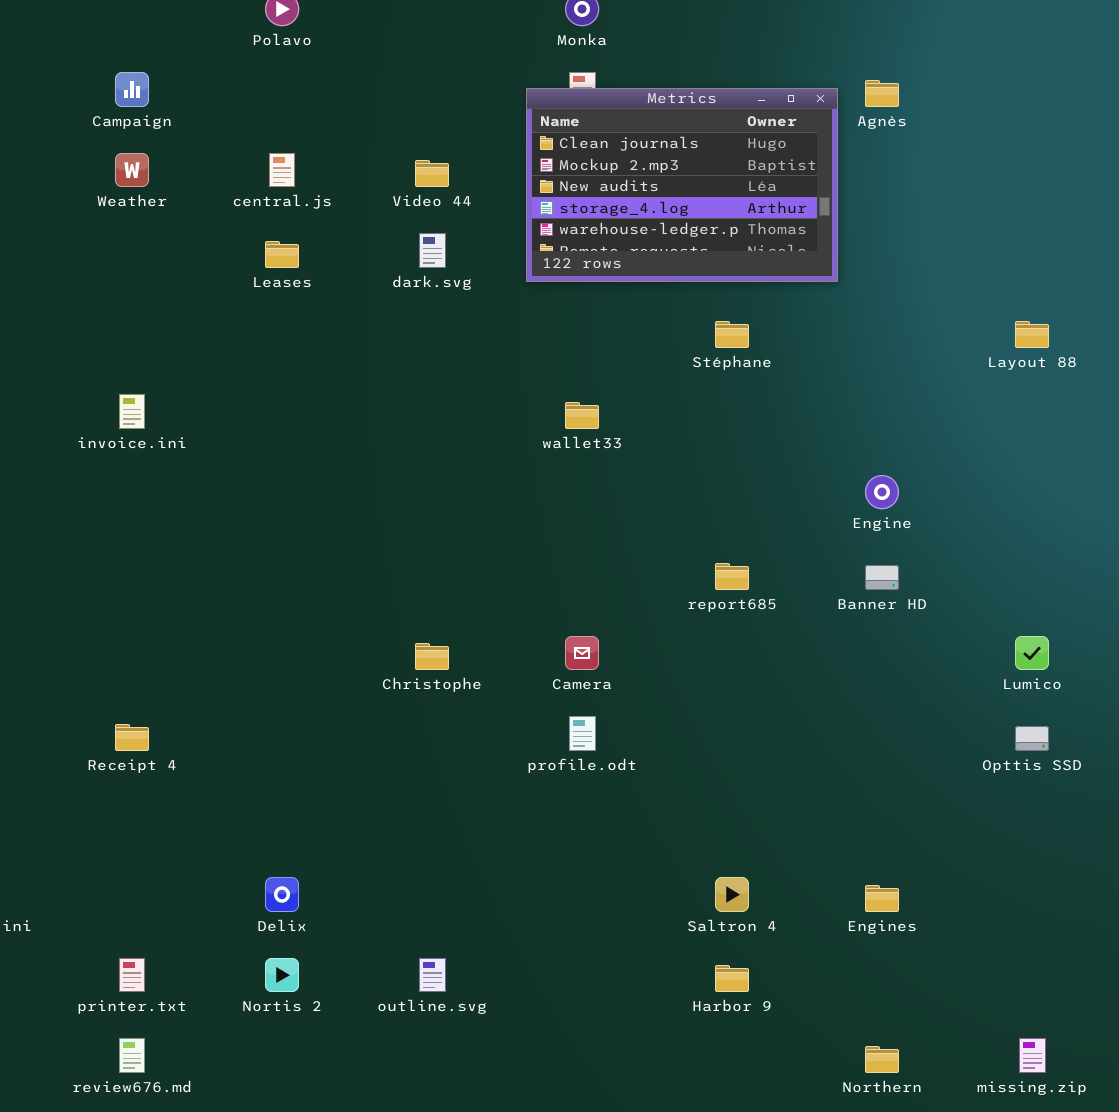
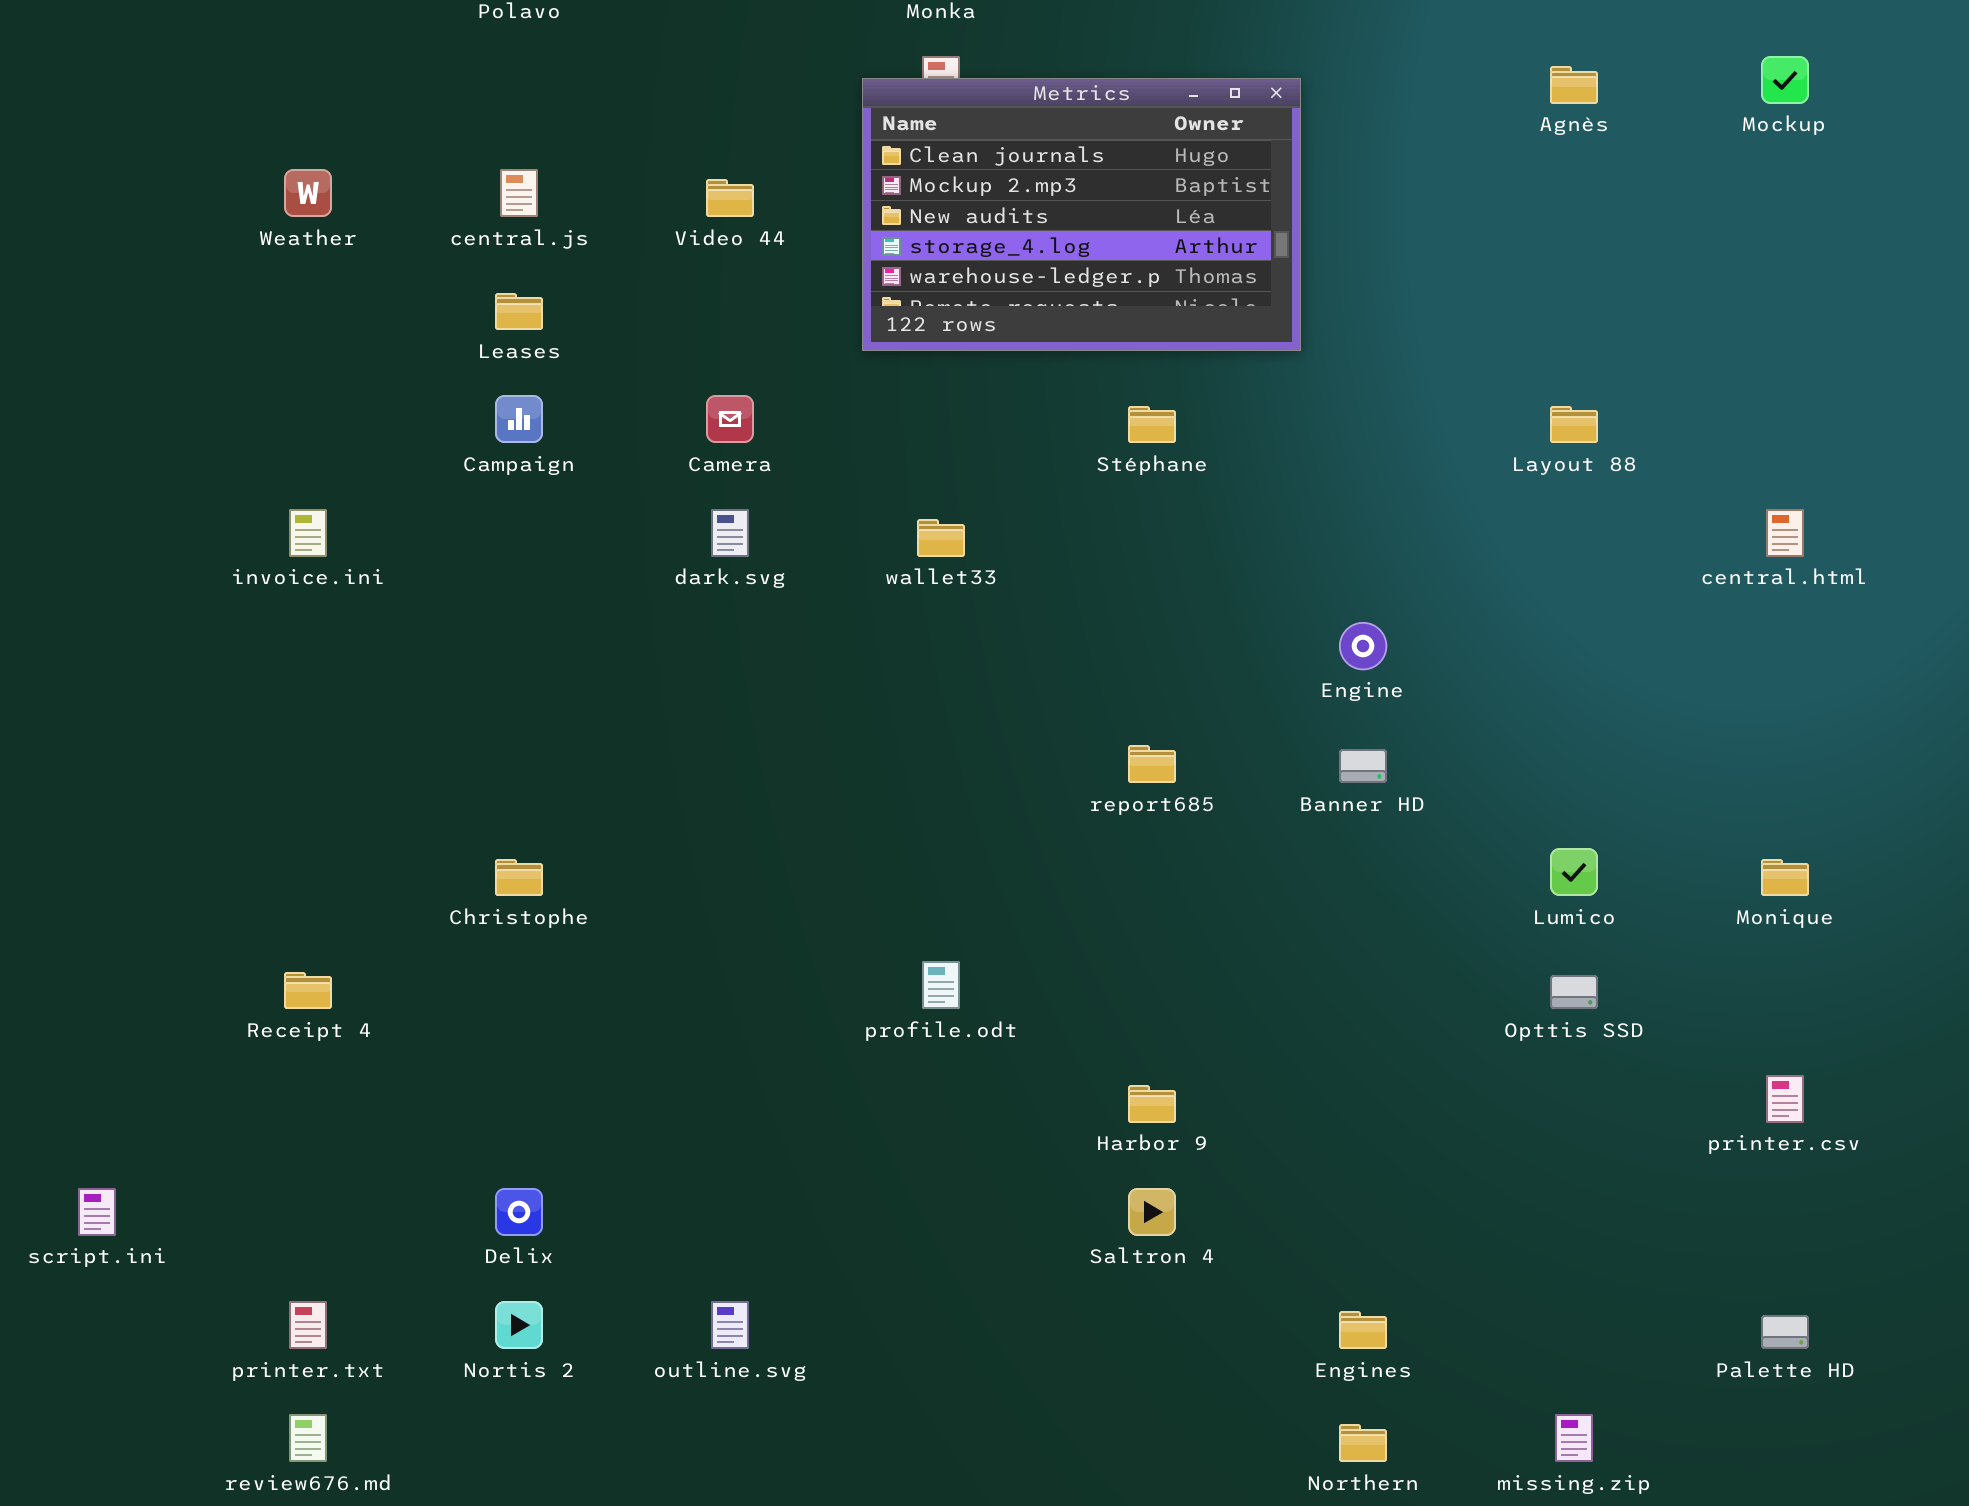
Campaign: [115,72,149,107] -> [495,395,543,443], moved
Agnès: [865,80,899,107] -> [1550,66,1598,104], moved
dark.svg: [419,233,446,268] -> [711,509,749,557], moved
Camera: [565,636,599,670] -> [706,395,754,443], moved
Christophe: [415,643,449,670] -> [495,859,543,896], moved
Engines: [865,885,899,912] -> [1339,1311,1387,1349], moved
Harbor 9: [715,965,749,992] -> [1128,1085,1176,1123], moved

